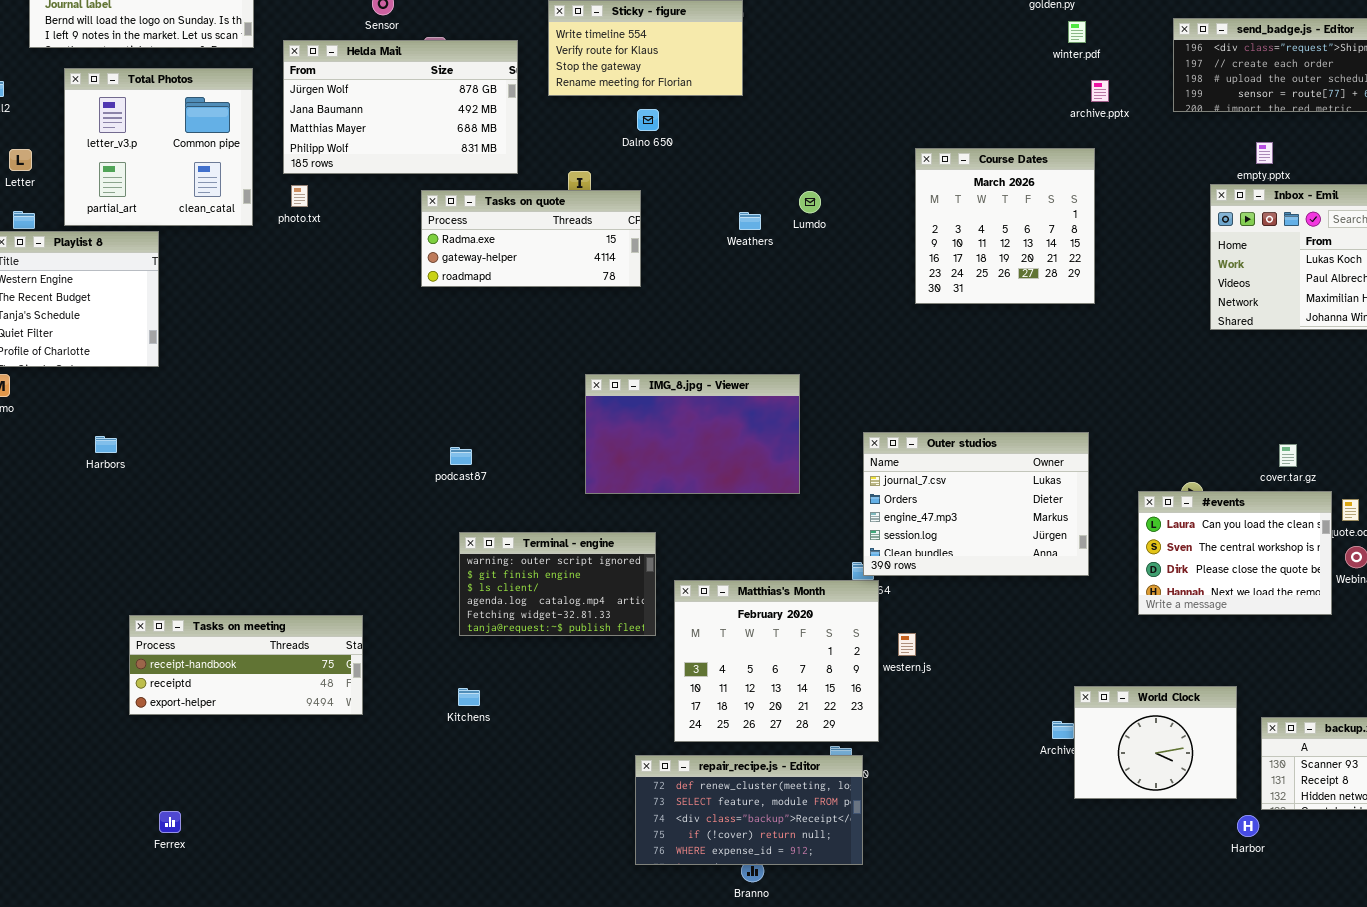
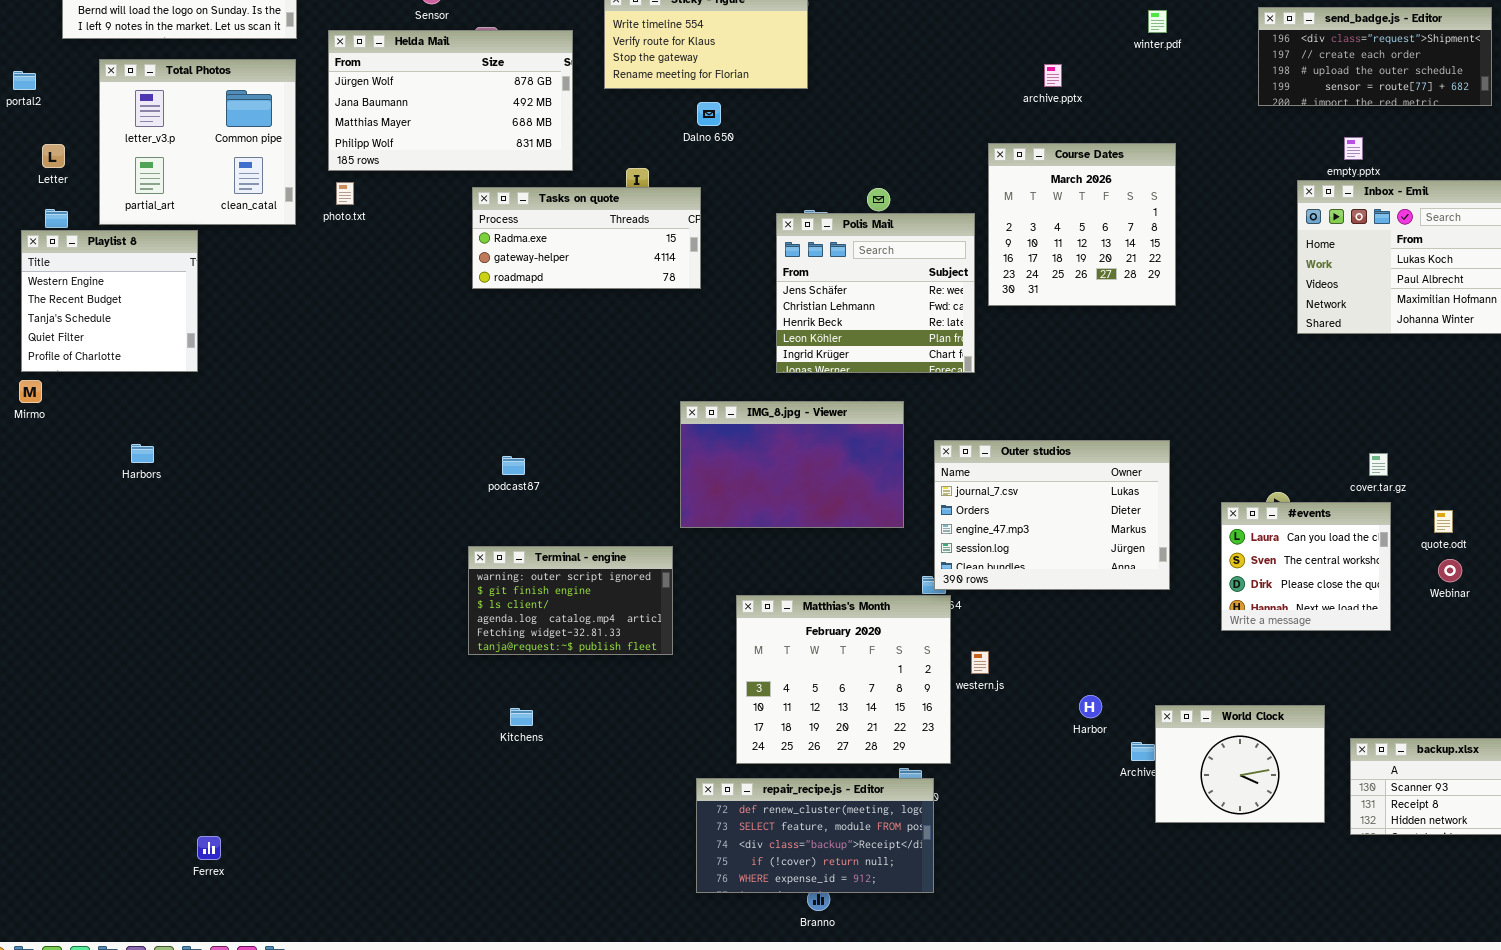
archive.pptx: [1091,80,1109,102] -> [1044,64,1062,87], moved
Polis Mail: none -> [776,213,975,373], opened
IMG_8.jpg - Viewer: [585,374,800,494] -> [680,401,904,528], moved
#events: [1138,491,1332,615] -> [1221,502,1391,631], resized
Terminal - engine: [459,532,656,636] -> [468,546,673,655], moved
Tasks on meeting: [129,615,363,715] -> none, closed
Harbor: [1237,815,1259,837] -> [1079,695,1102,718], moved

